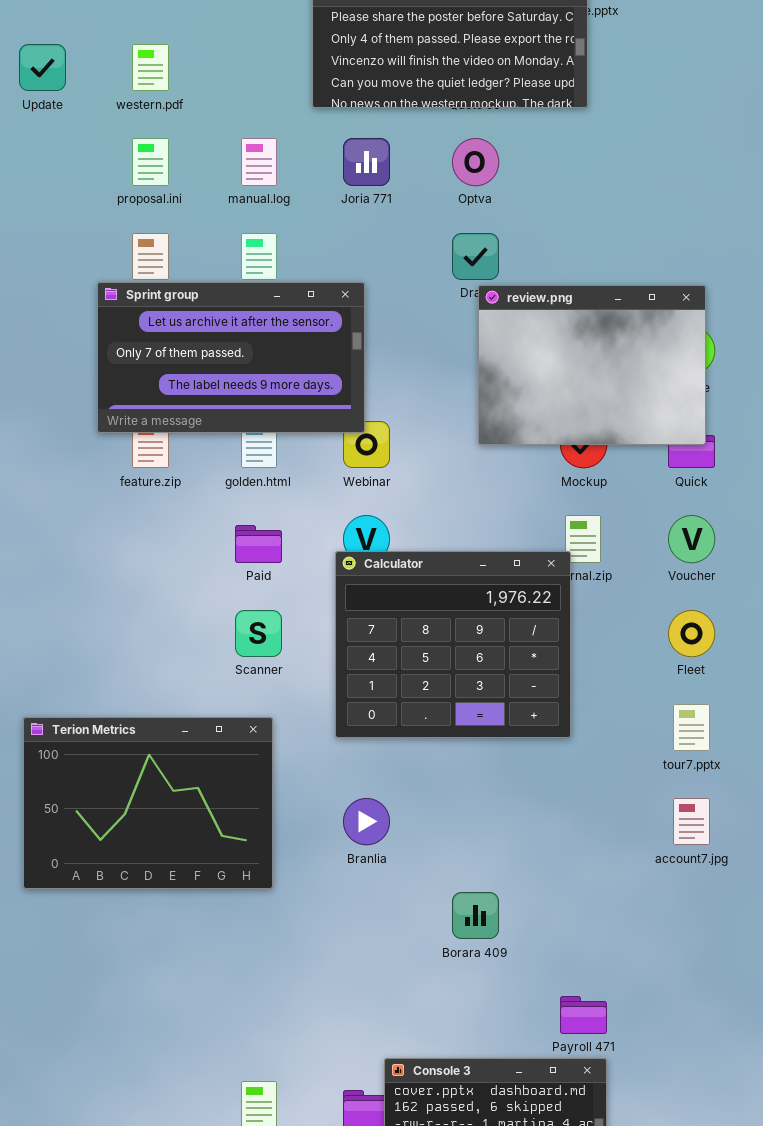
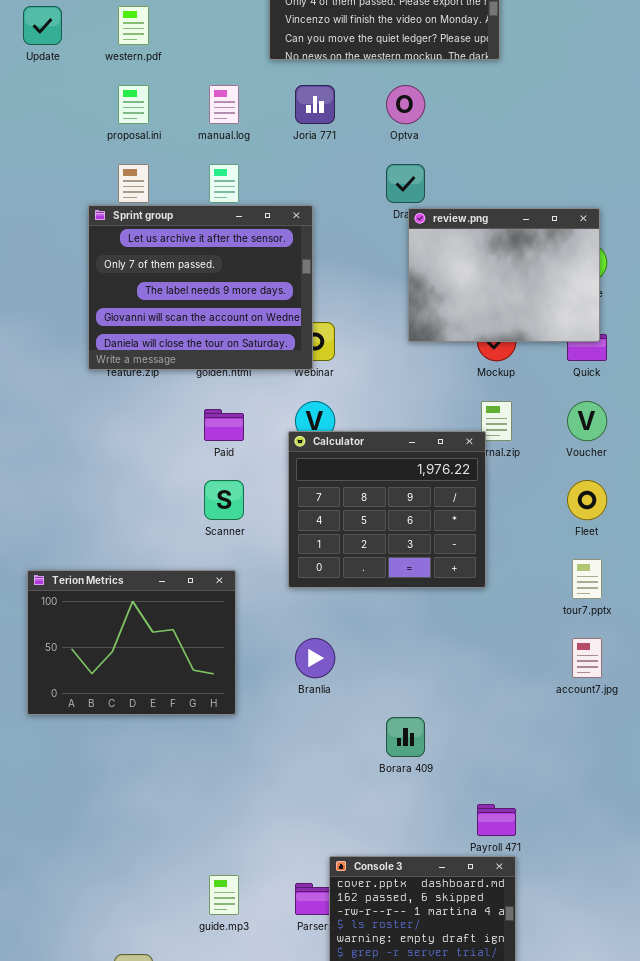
Sprint group: [97,282,365,433] -> [88,205,313,370], resized

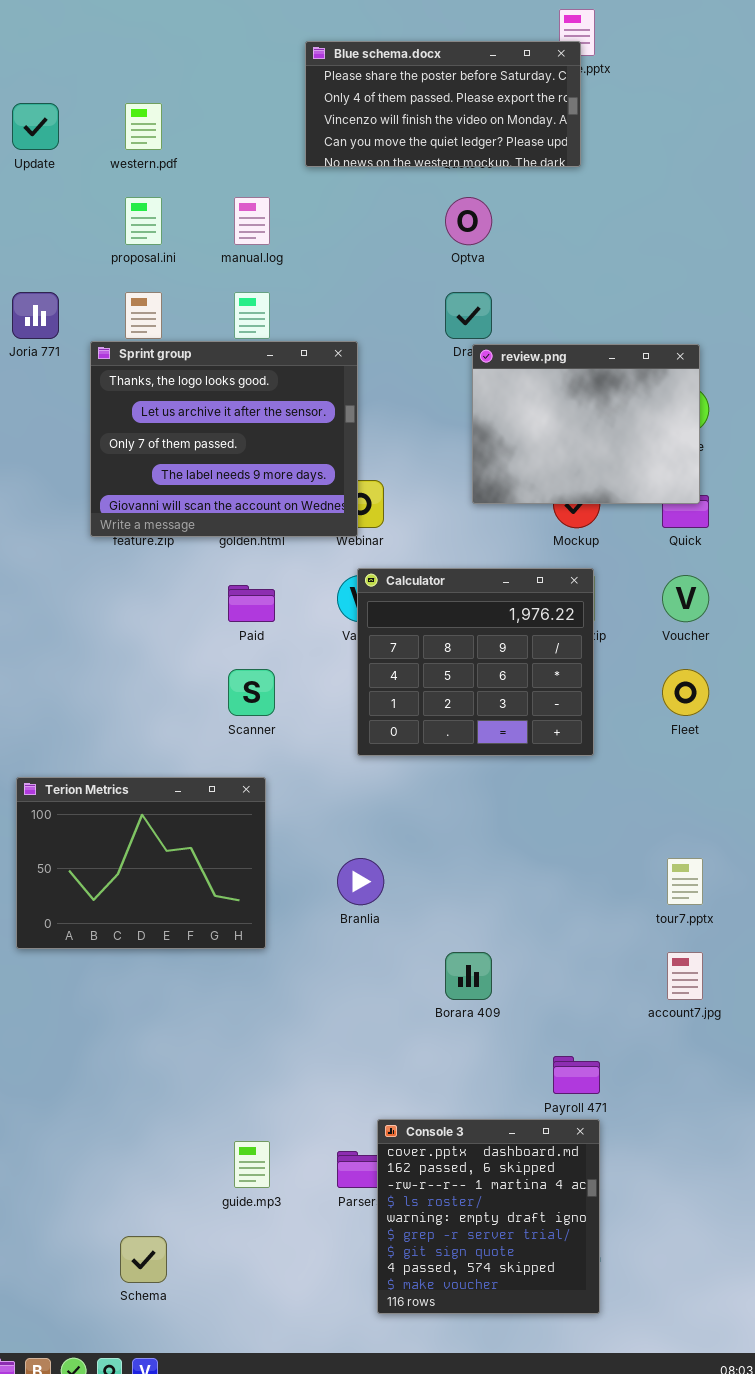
Joria 771: [295,85,335,124] -> [12,292,59,339], moved
Sprint group: [88,205,313,370] -> [90,341,358,537], scrolled up 1 row
Calculator: [288,431,486,588] -> [357,568,594,756], moved
tour7.pptx: [572,559,602,599] -> [667,858,703,905], moved
account7.jpg: [572,638,602,678] -> [667,952,703,1000], moved

